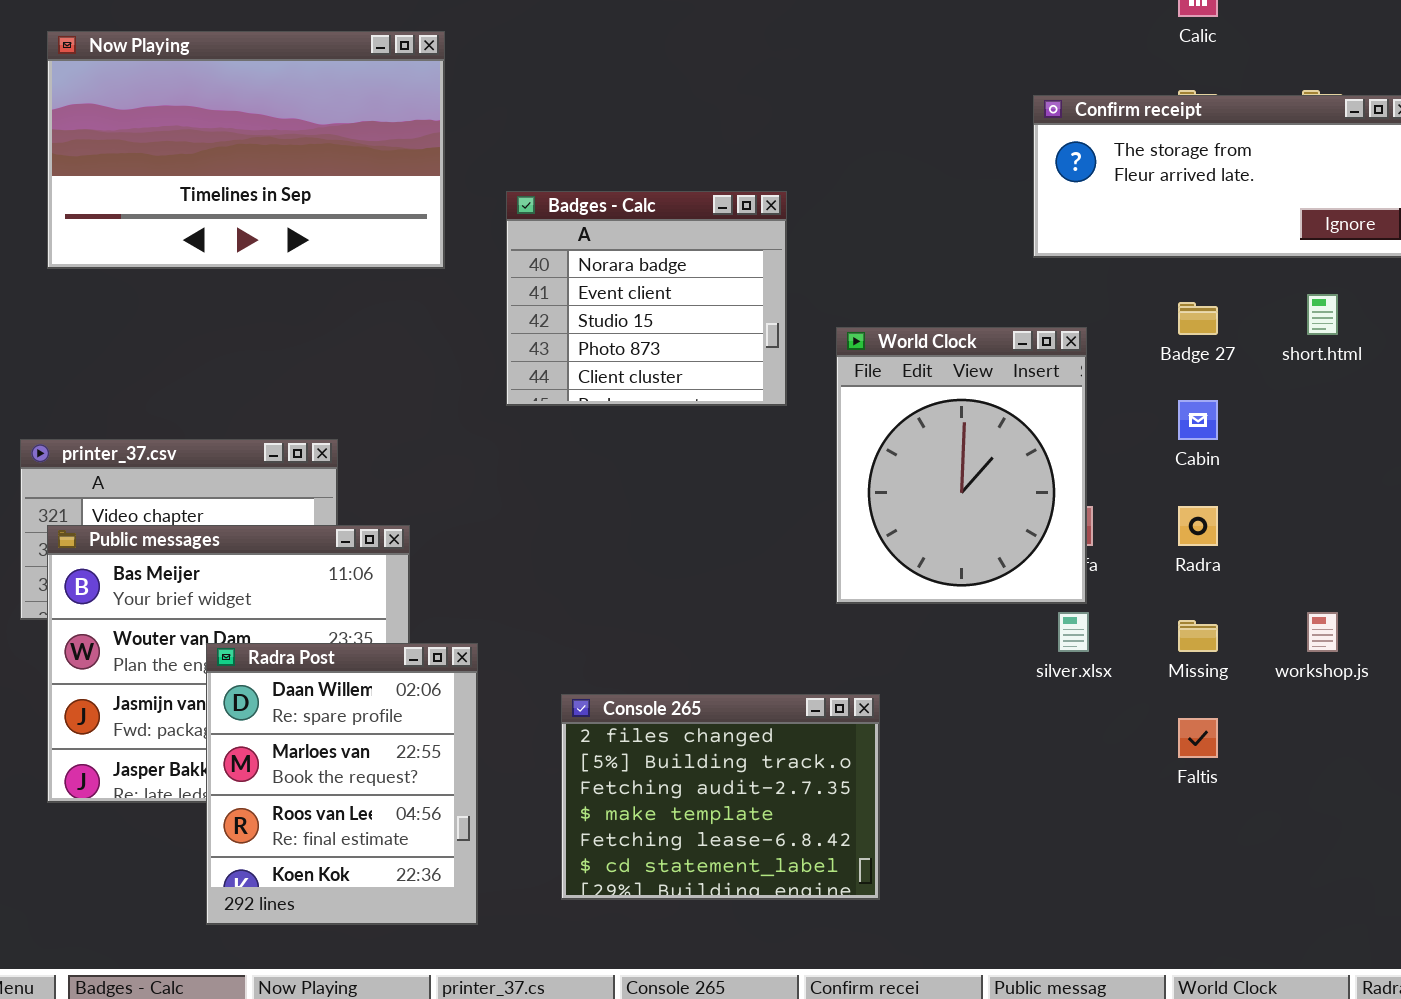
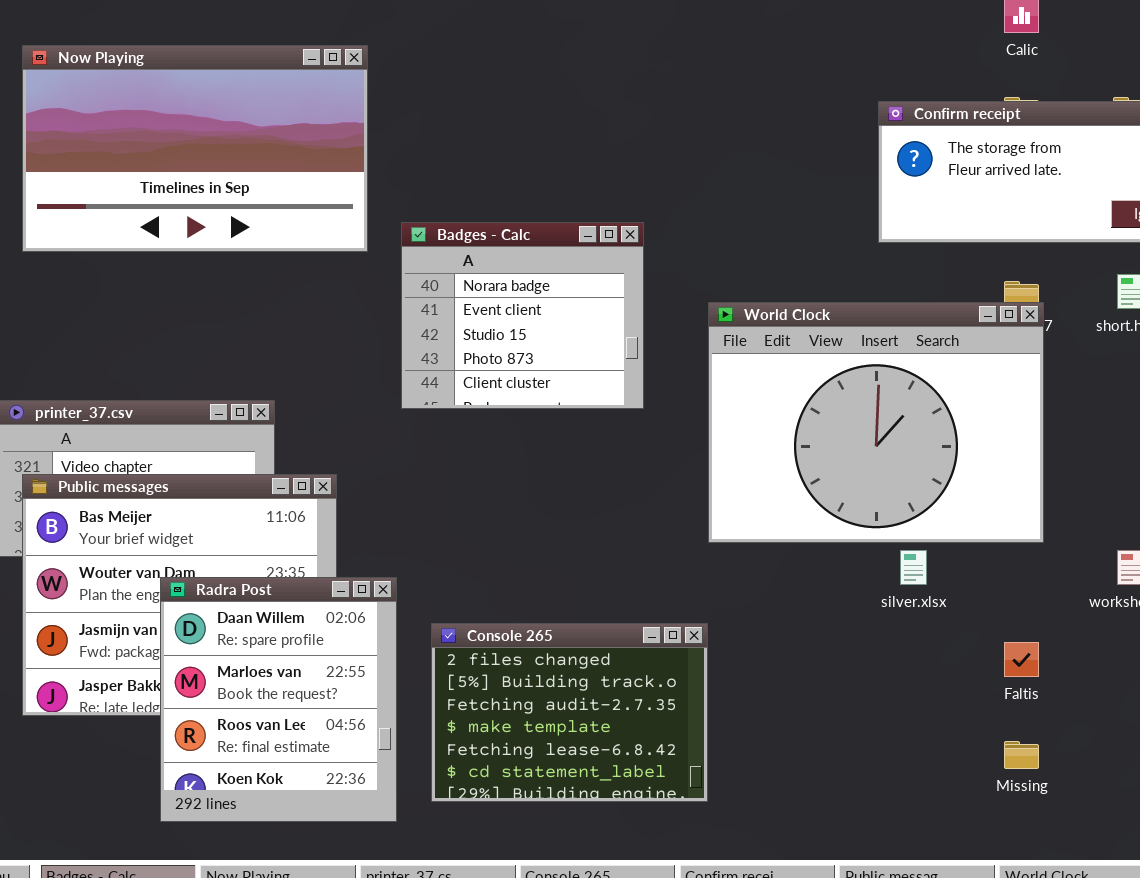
Badges - Calc: [506,191,787,406] -> [401,222,644,409], moved
World Clock: [836,327,1087,604] -> [708,302,1044,543], resized
Missing: [1178,620,1218,652] -> [1004,741,1039,769], moved
Console 265: [561,694,880,900] -> [431,623,708,802], moved

